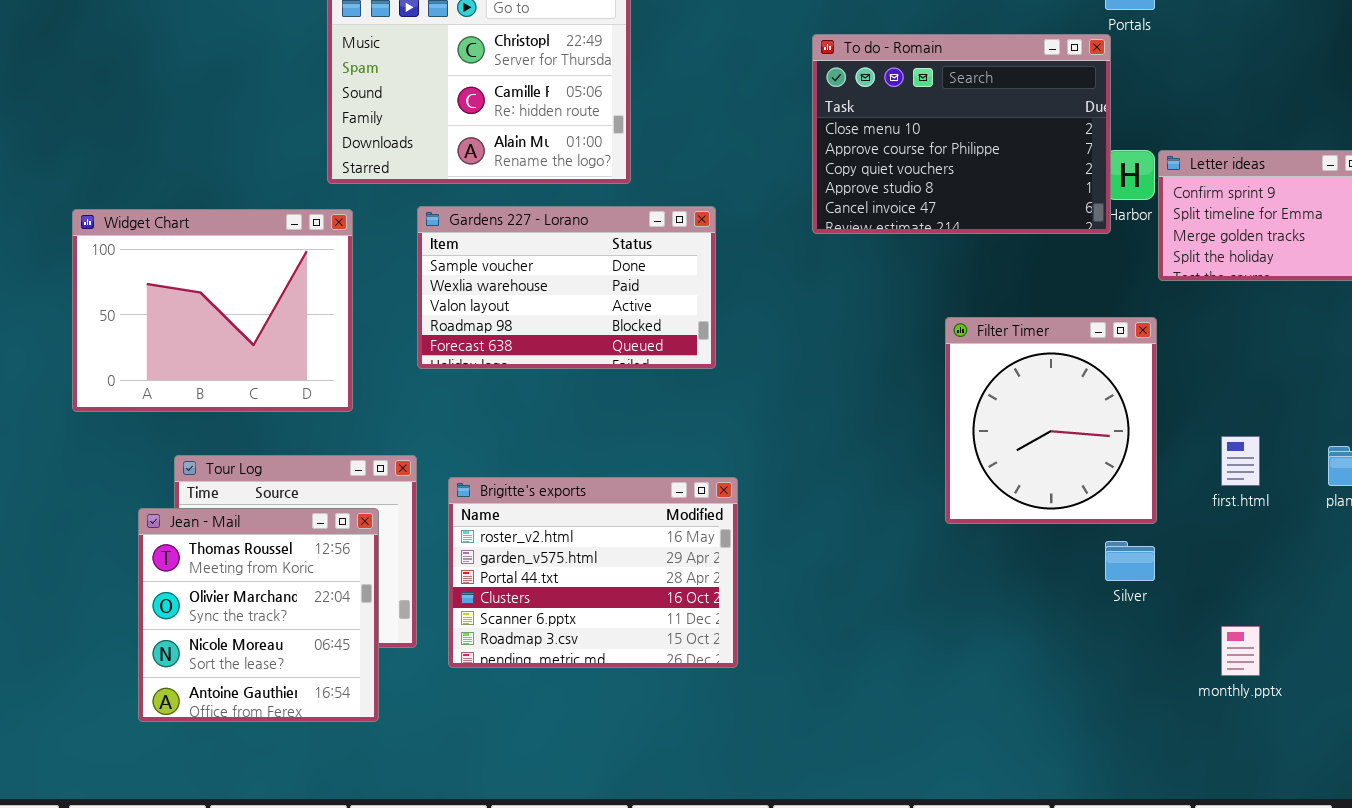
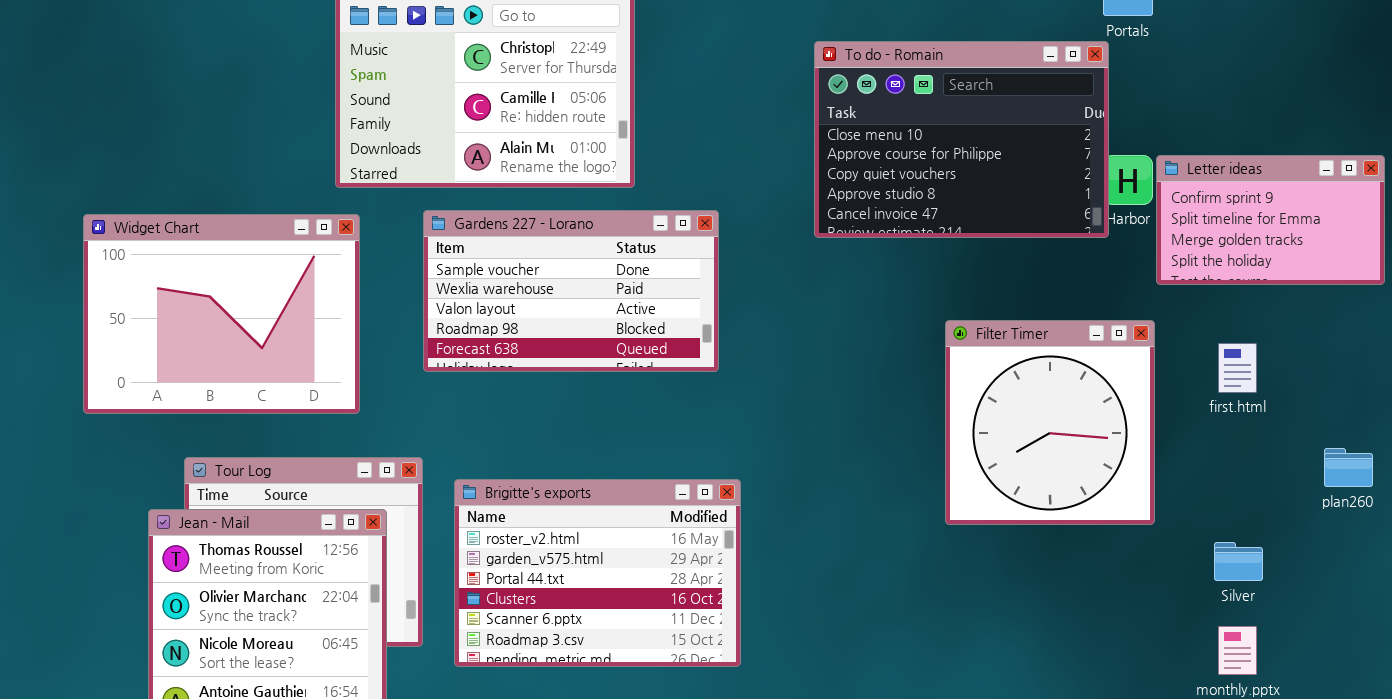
first.html: [1221,436,1260,486] -> [1218,343,1257,393], moved
Silver: [1105,541,1155,581] -> [1214,542,1263,581], moved

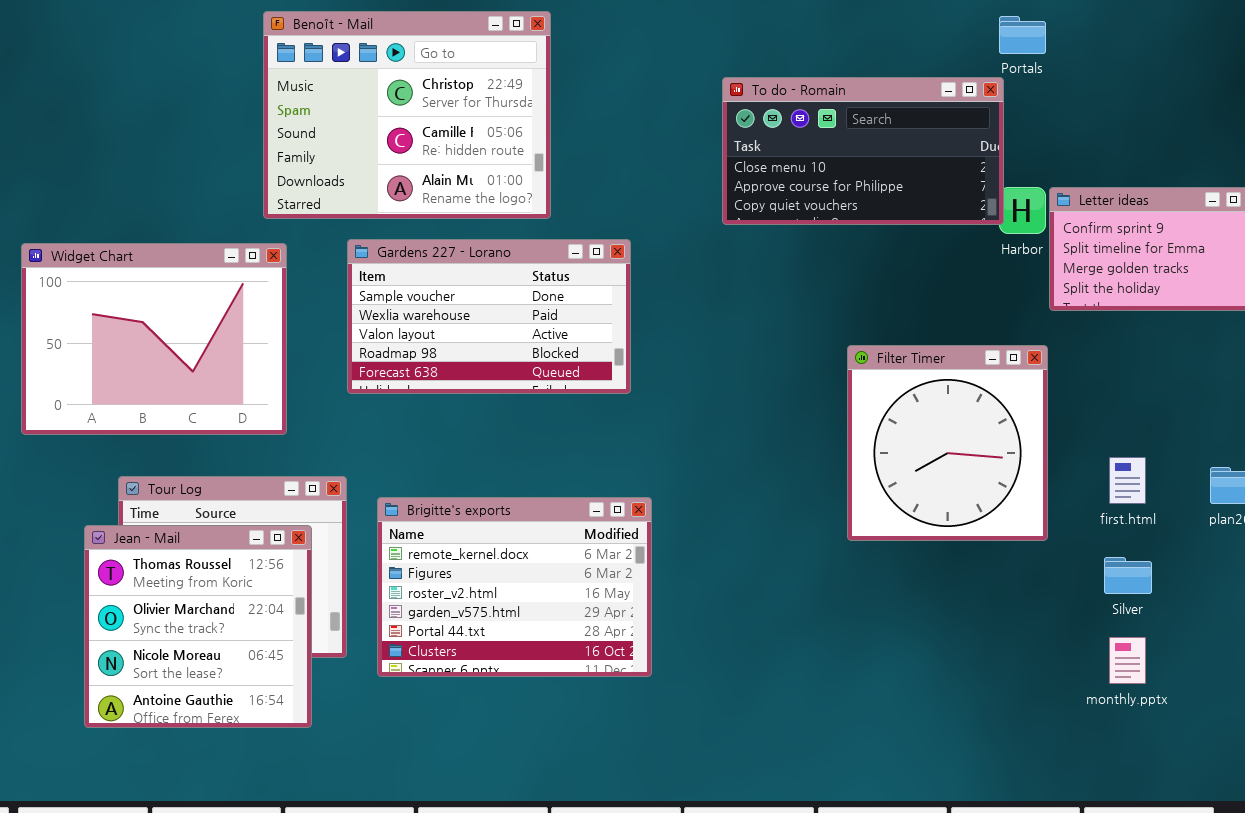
To do - Romain: [814,41,1109,238] -> [722,77,1004,225], resized
first.html: [1218,343,1257,393] -> [1109,457,1146,504], moved
Brigitte's exports: [454,479,741,667] -> [377,497,652,677], scrolled up 2 rows

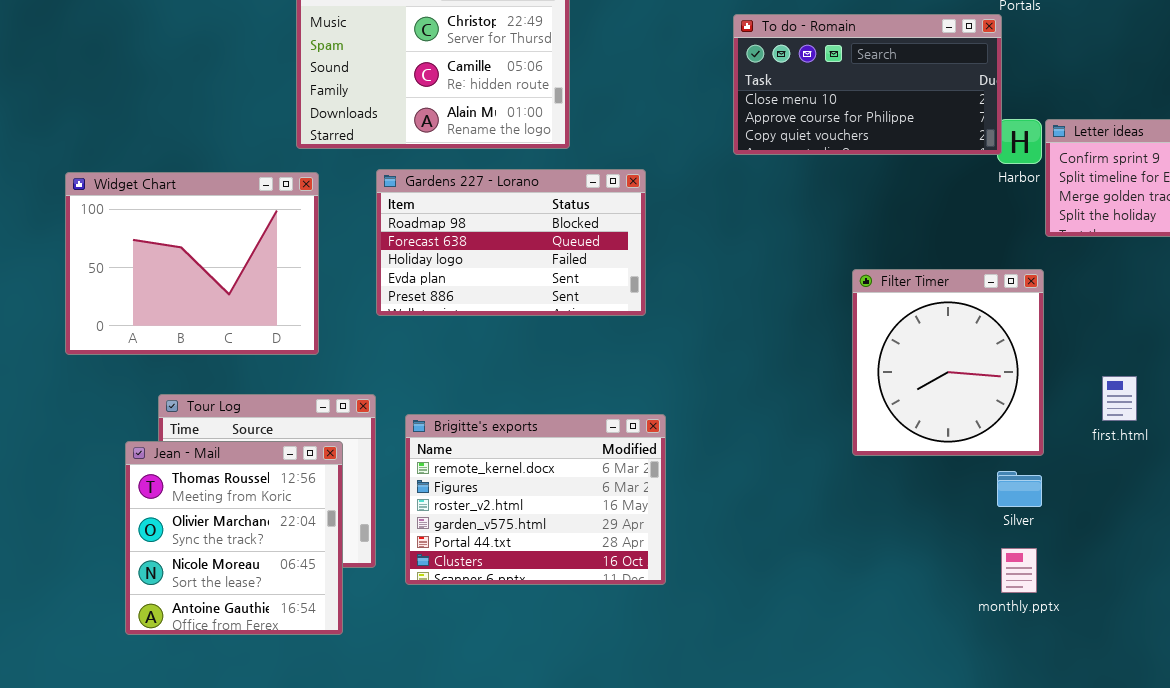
Gardens 227 - Lorano: [347,239,631,394] -> [376,169,646,316], scrolled down 3 rows
Silver: [1104,557,1152,594] -> [997,471,1042,507], moved
monthly.pptx: [1109,637,1146,684] -> [1001,548,1037,593], moved

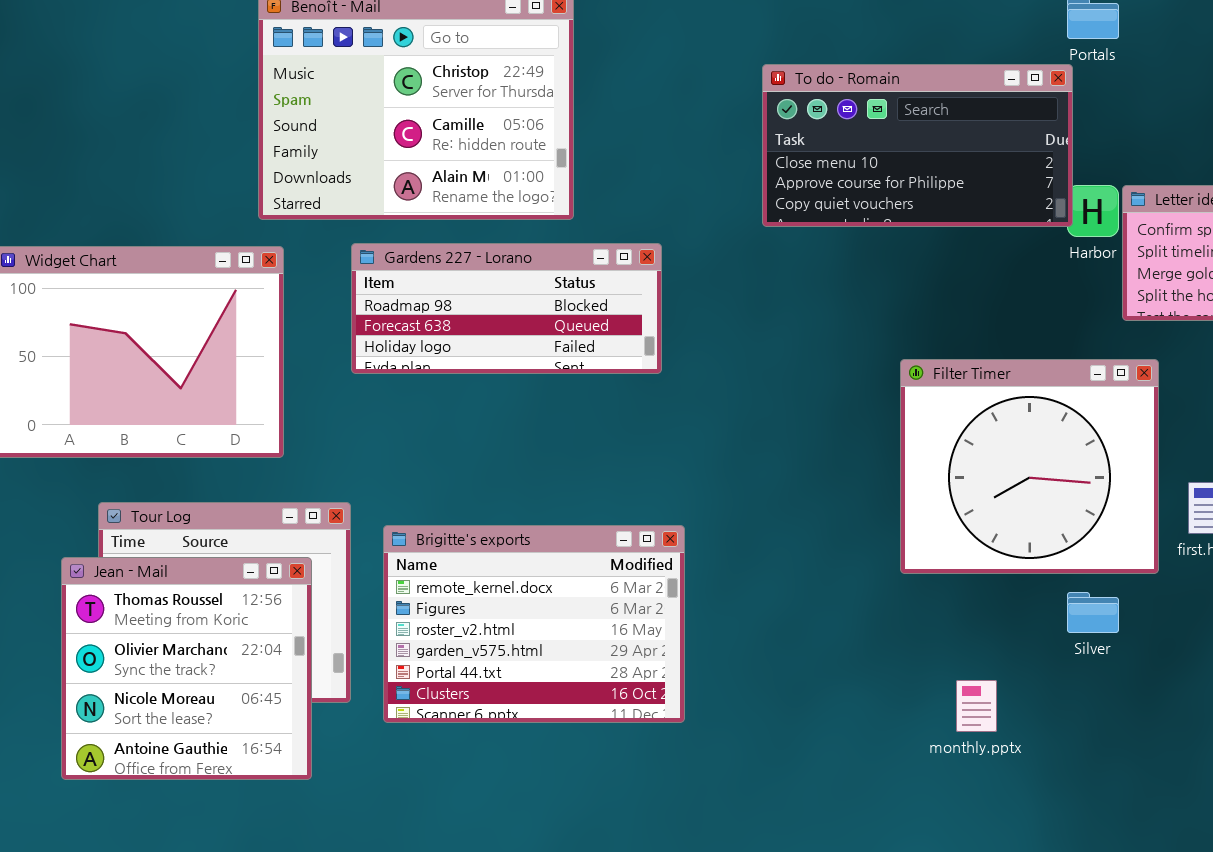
Gardens 227 - Lorano: [376,169,646,316] -> [351,243,662,374], resized
Filter Timer: [852,269,1044,456] -> [900,359,1159,574], resized
monthly.pptx: [1001,548,1037,593] -> [956,680,997,732], moved

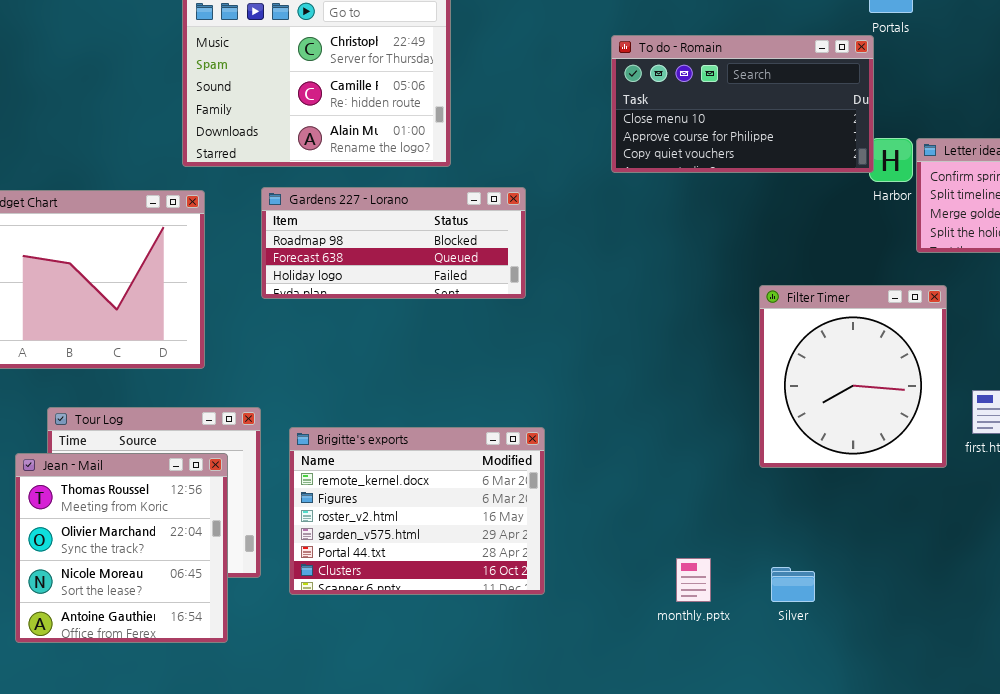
Filter Timer: [900,359,1159,574] -> [759,285,947,468], resized
Silver: [1067,592,1119,633] -> [771,567,815,602], moved
monthly.pptx: [956,680,997,732] -> [676,558,711,602], moved

